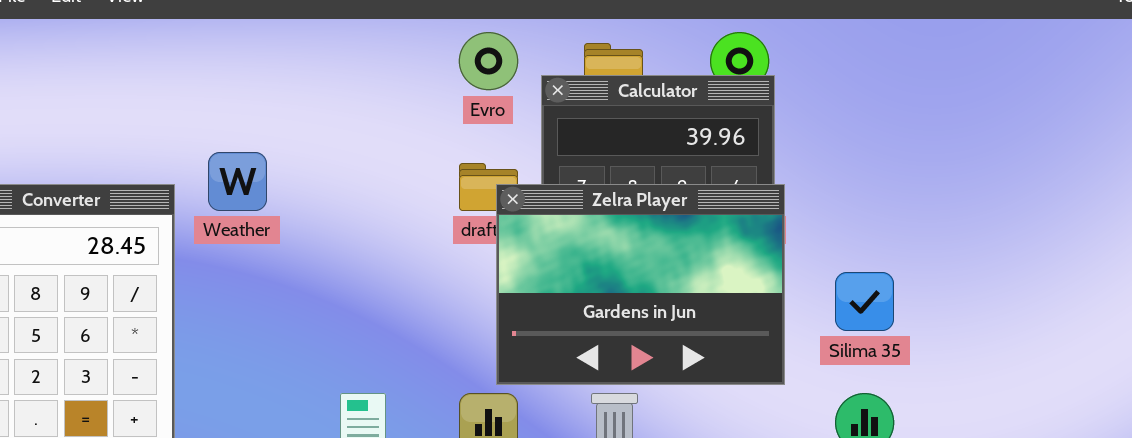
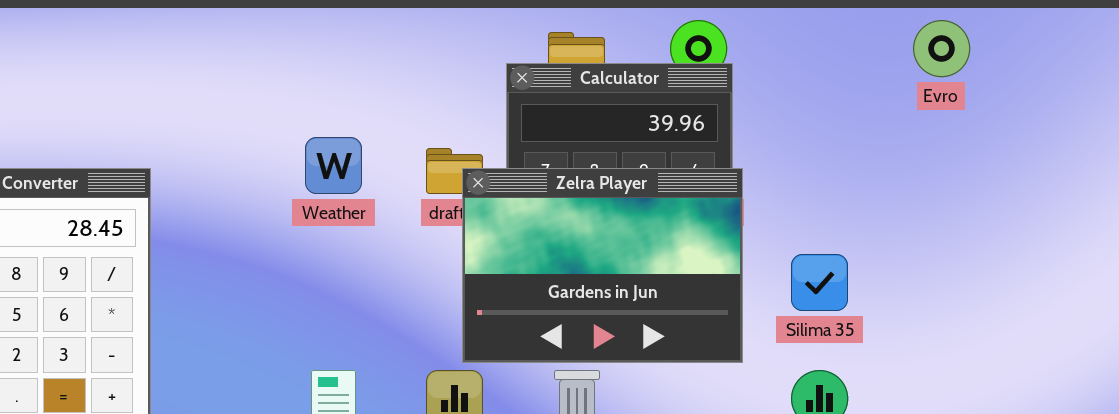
Evro: [459,32,518,90] -> [913,20,970,77], moved
Weather: [208,152,267,211] -> [305,137,362,194], moved

